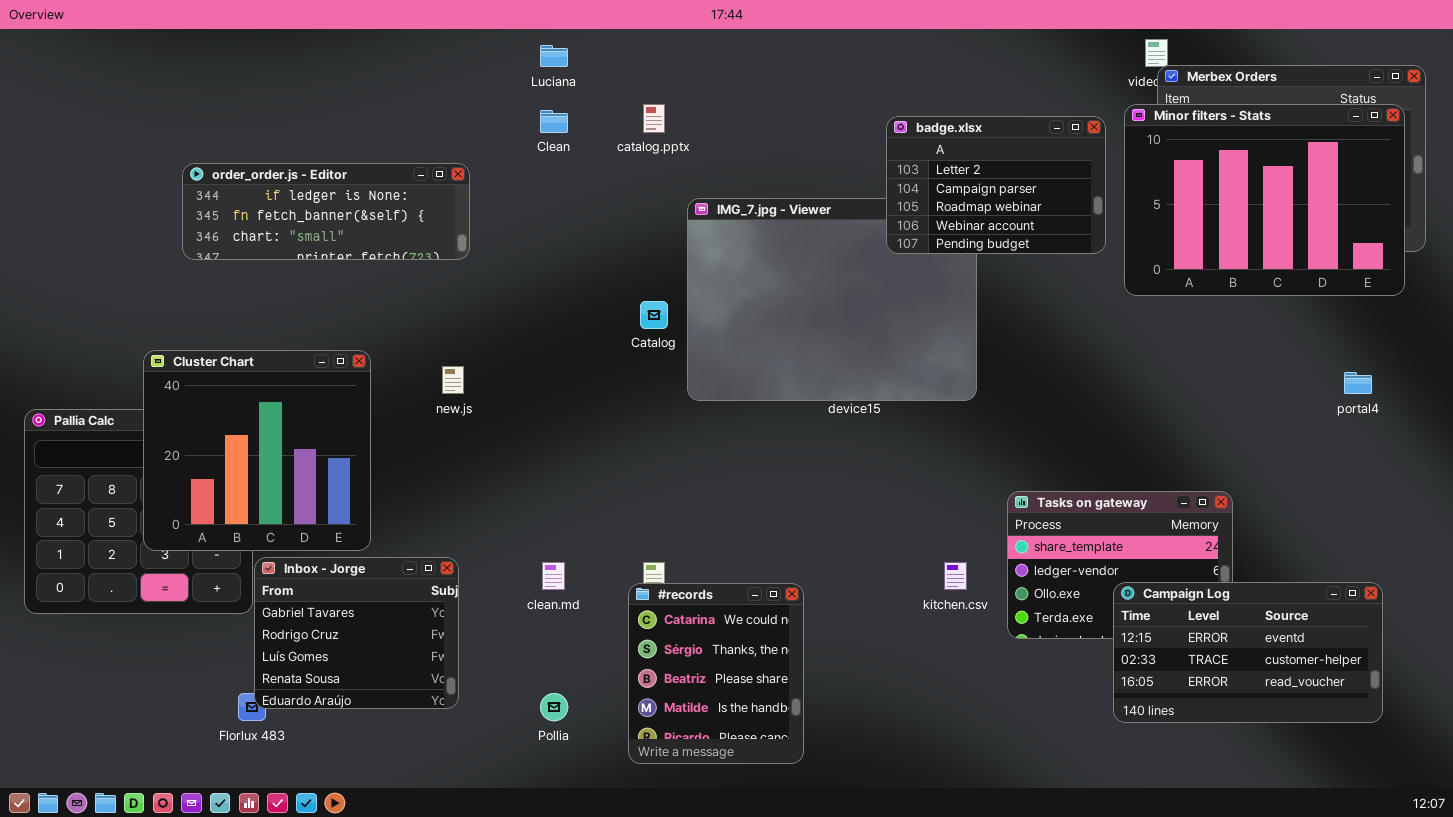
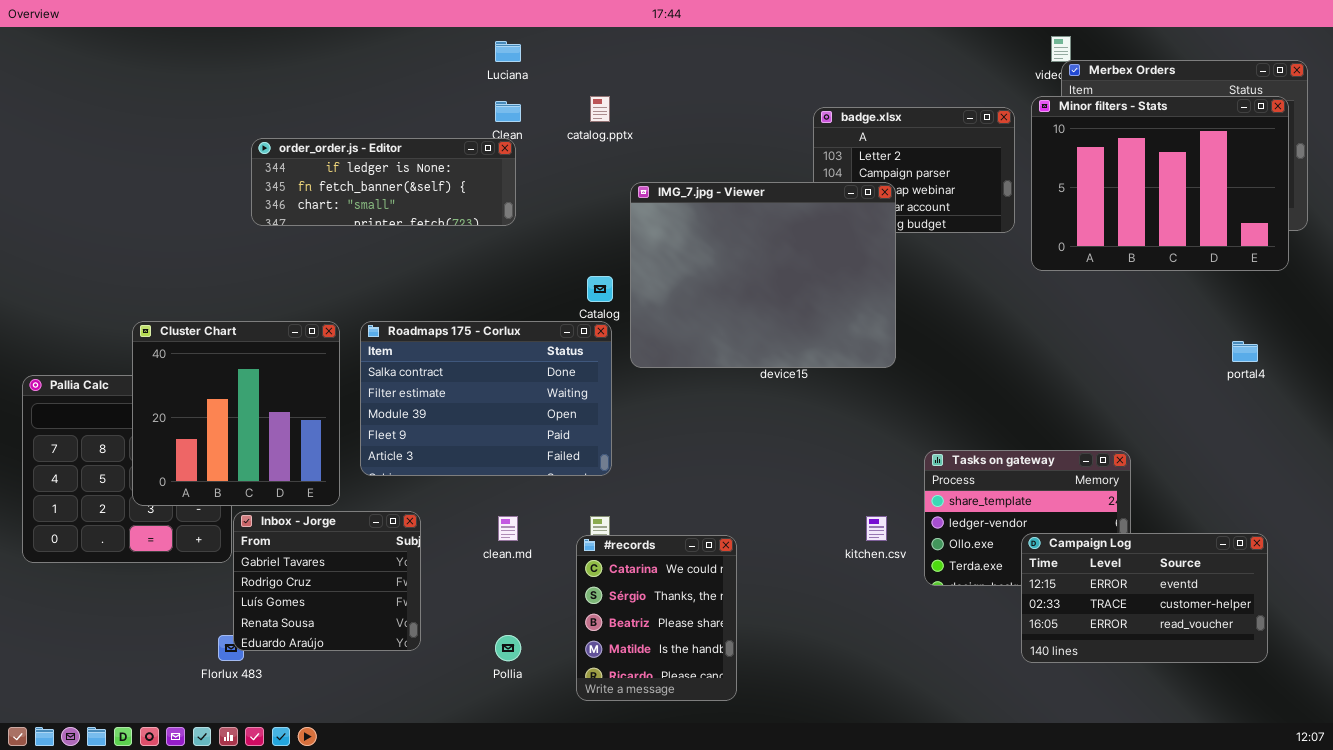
order_order.js - Editor: [182,163,470,260] -> [251,138,516,226], moved
IMG_7.jpg - Viewer: [687,198,977,401] -> [630,182,896,368], raised
Roadmaps 175 - Corlux: none -> [360,321,612,476], opened

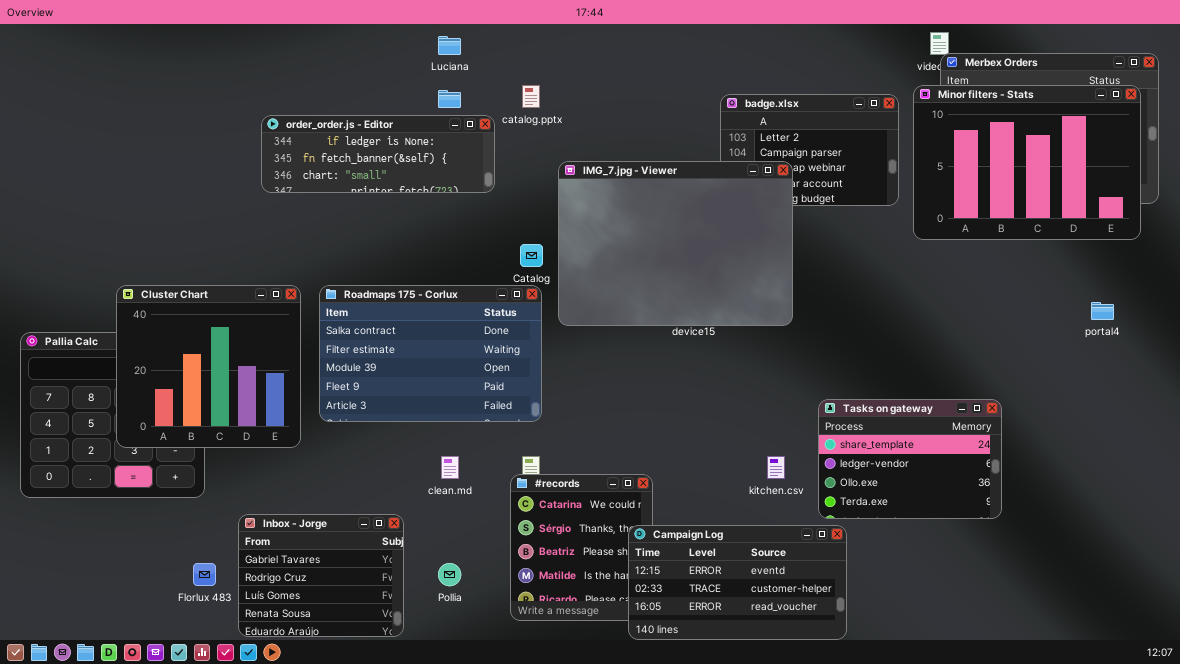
order_order.js - Editor: [251,138,516,226] -> [261,115,495,193], moved
Inbox - Jorge: [233,511,421,651] -> [238,514,404,637], moved
Campaign Log: [1021,533,1268,663] -> [628,525,847,640], moved

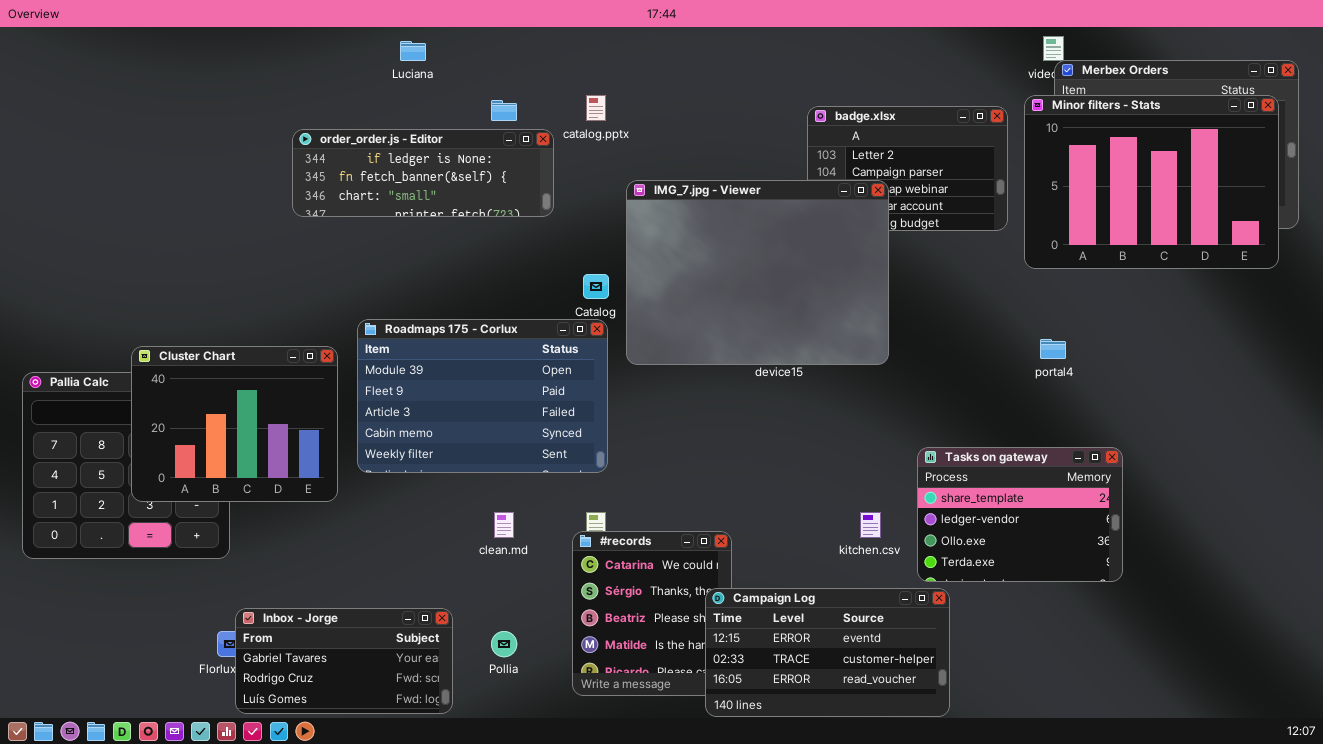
Luciana: [438,36,461,55] -> [400,41,426,61], moved
Cluster Chart: [116,285,301,448] -> [131,346,338,502], resized
Roadmaps 175 - Corlux: [319,285,542,422] -> [357,319,608,473], scrolled down 2 rows
portal4: [1091,302,1114,320] -> [1040,339,1066,359], moved
Inbox - Jorge: [238,514,404,637] -> [235,608,453,714], resized

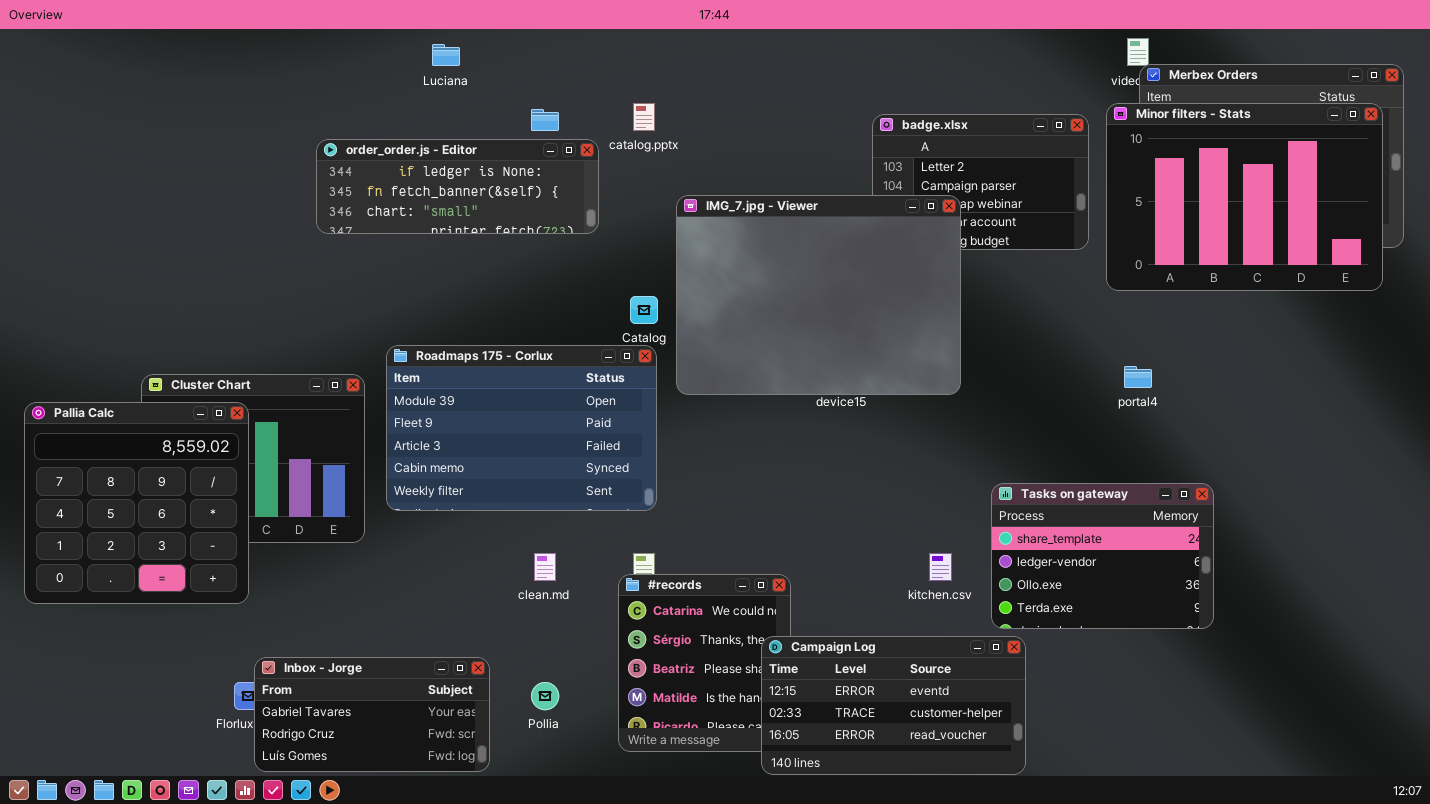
Pallia Calc: [22,372,230,559] -> [24,402,249,604], raised

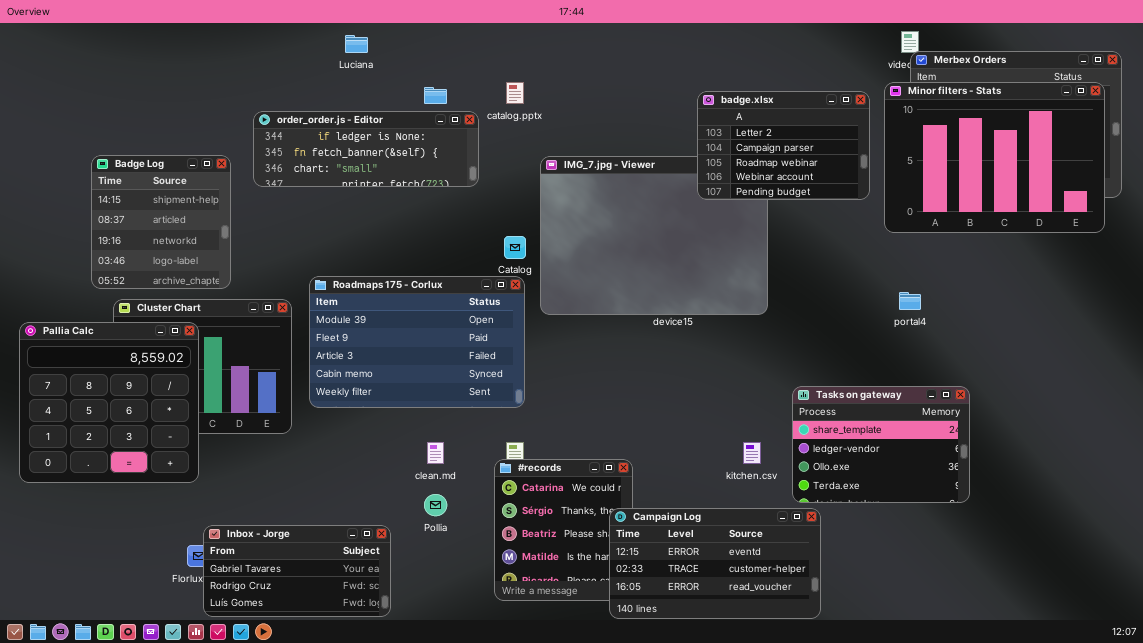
badge.xlsx: [872,114,1089,250] -> [697,91,870,200], raised
Badge Log: none -> [91,155,231,289], opened
Pollia: [531,682,559,710] -> [424,494,447,516], moved

